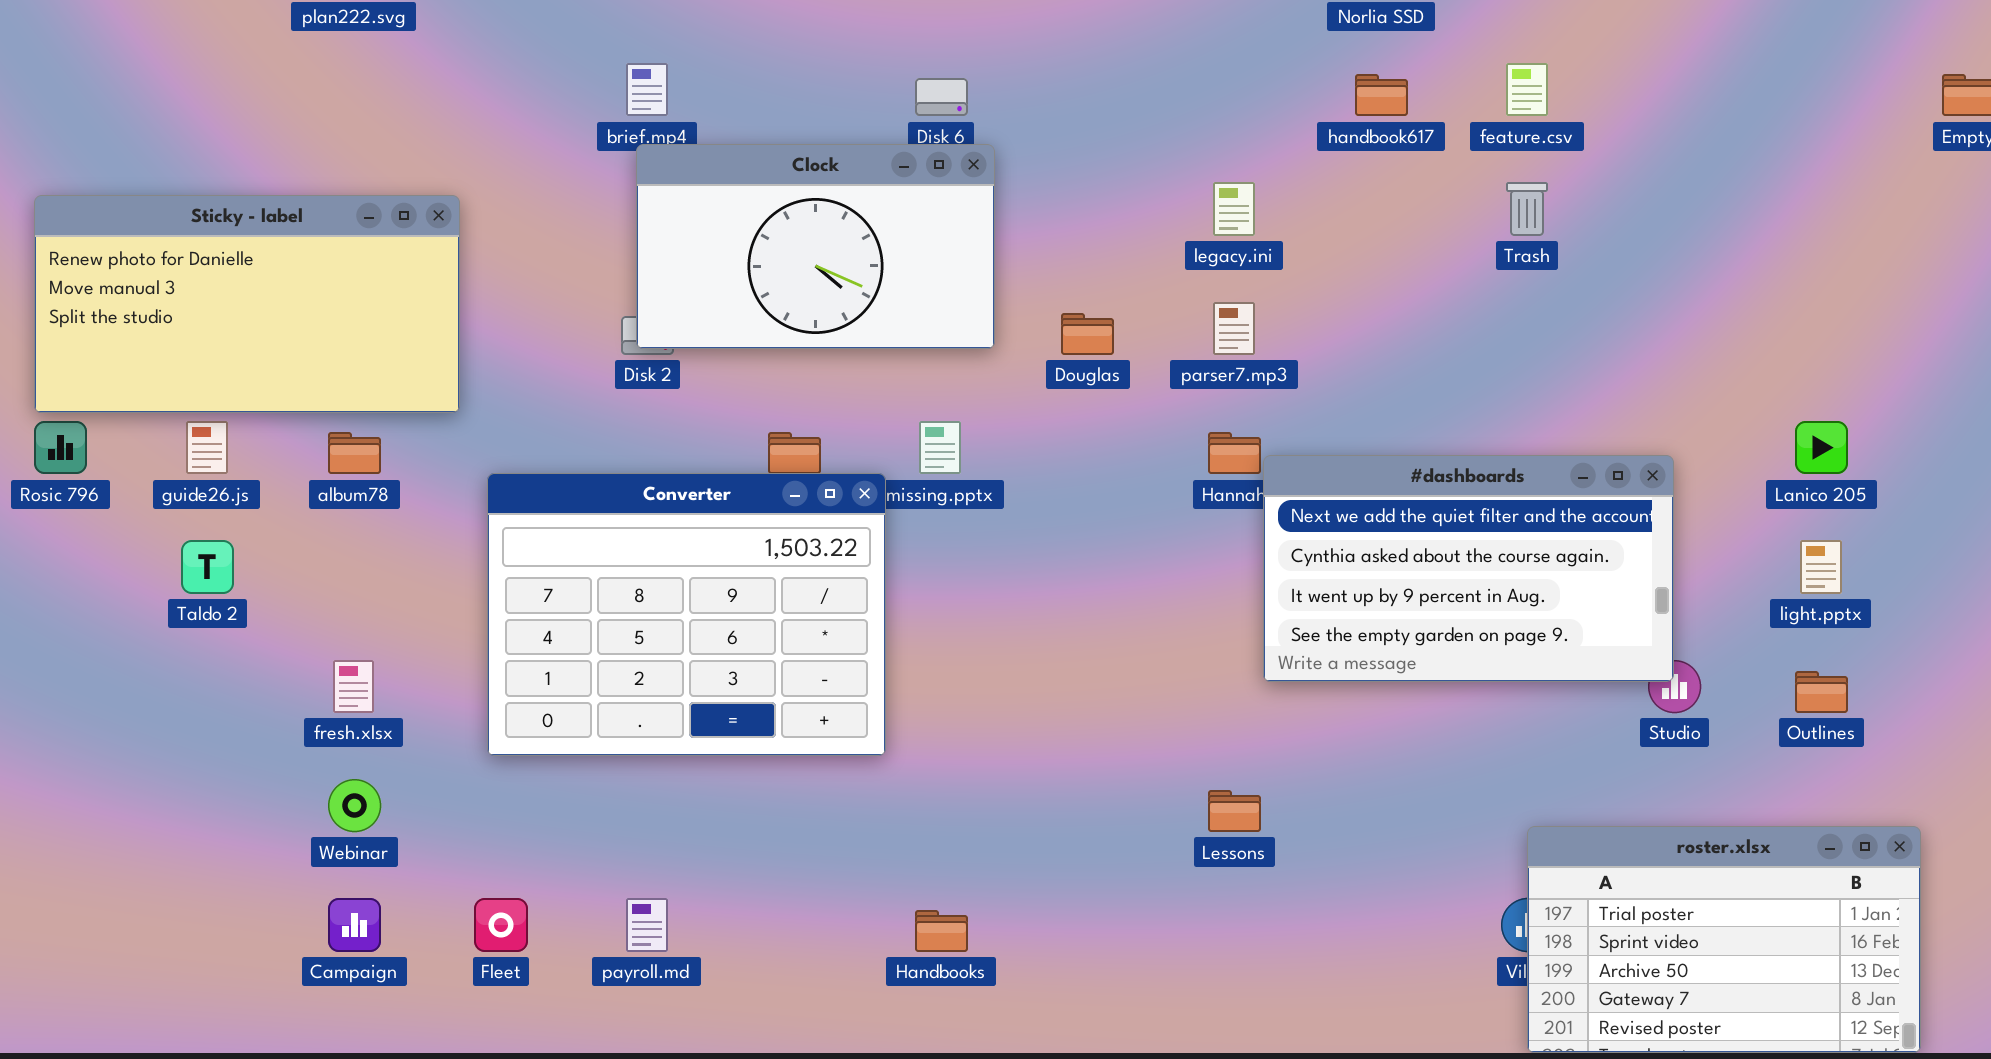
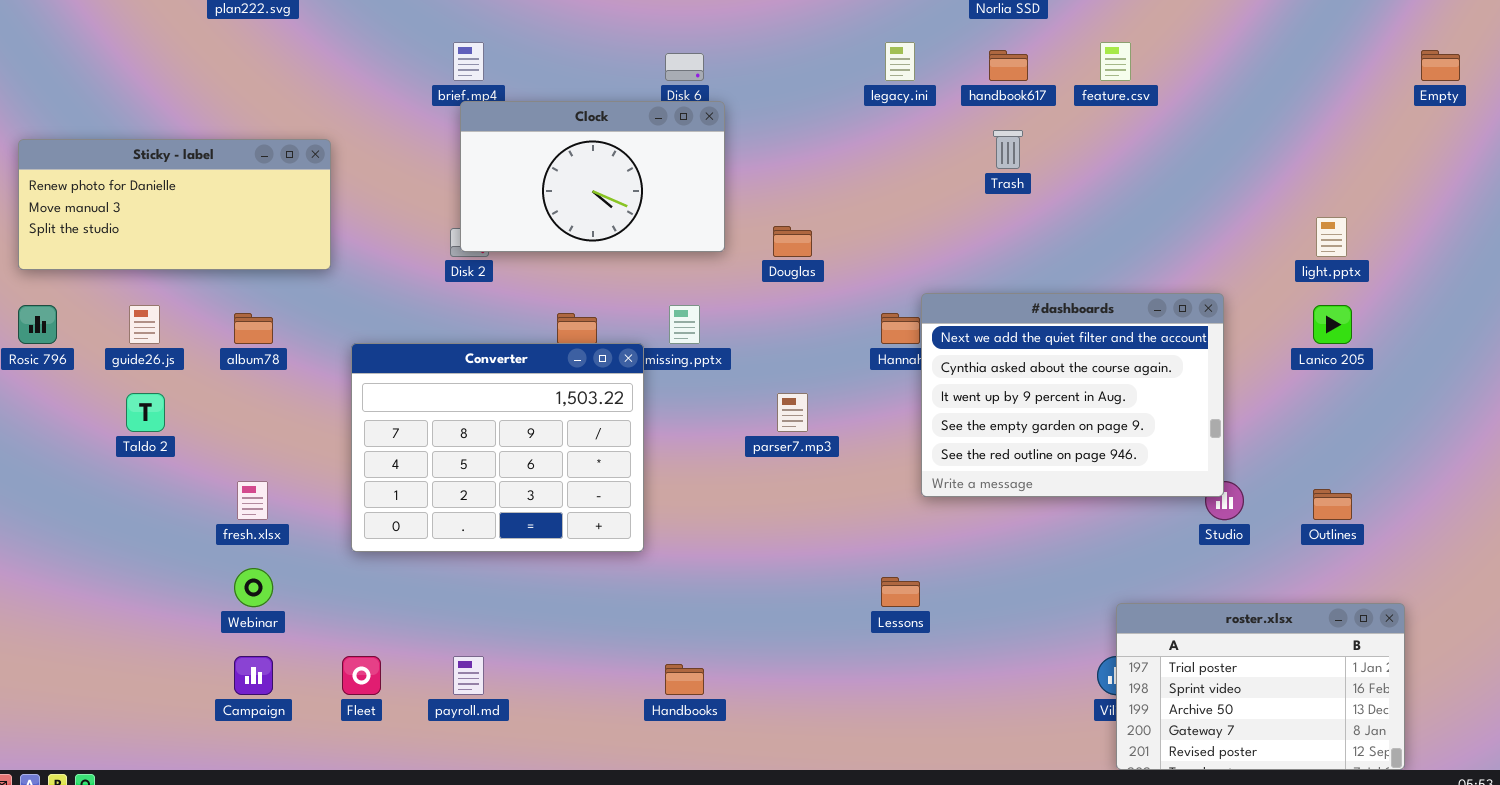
legacy.ini: [1213,182,1255,236] -> [885,42,915,81], moved
Trash: [1506,182,1548,236] -> [993,130,1023,169], moved
Sticky - label: [34,195,460,413] -> [18,139,331,270], resized
parser7.mp3: [1213,302,1255,355] -> [777,393,808,432], moved
#dashboards: [1263,455,1674,682] -> [921,293,1224,497], resized
light.pptx: [1800,540,1842,594] -> [1316,217,1347,257], moved

